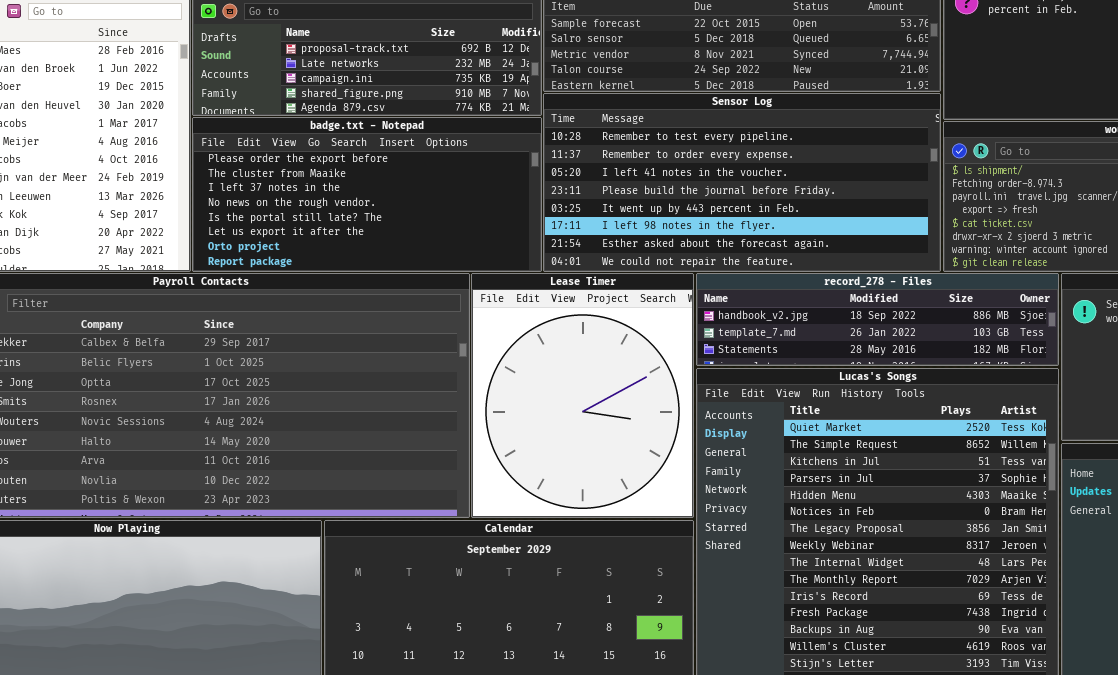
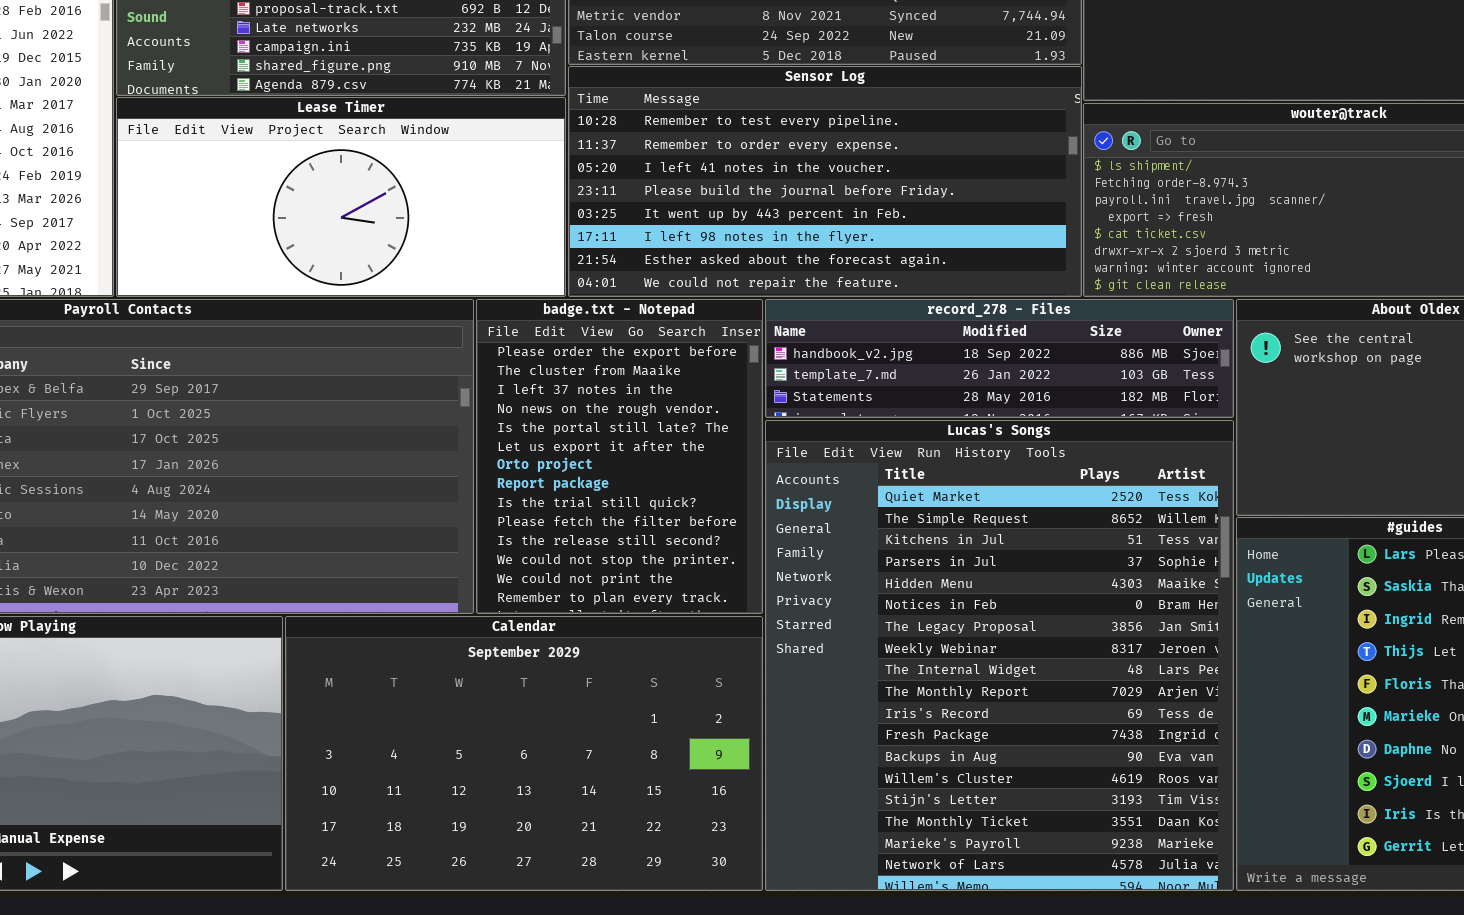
badge.txt - Notepad: [192,117,542,272] -> [476,299,763,614], moved, resized
Lease Timer: [471,273,694,518] -> [116,97,566,297], moved, resized

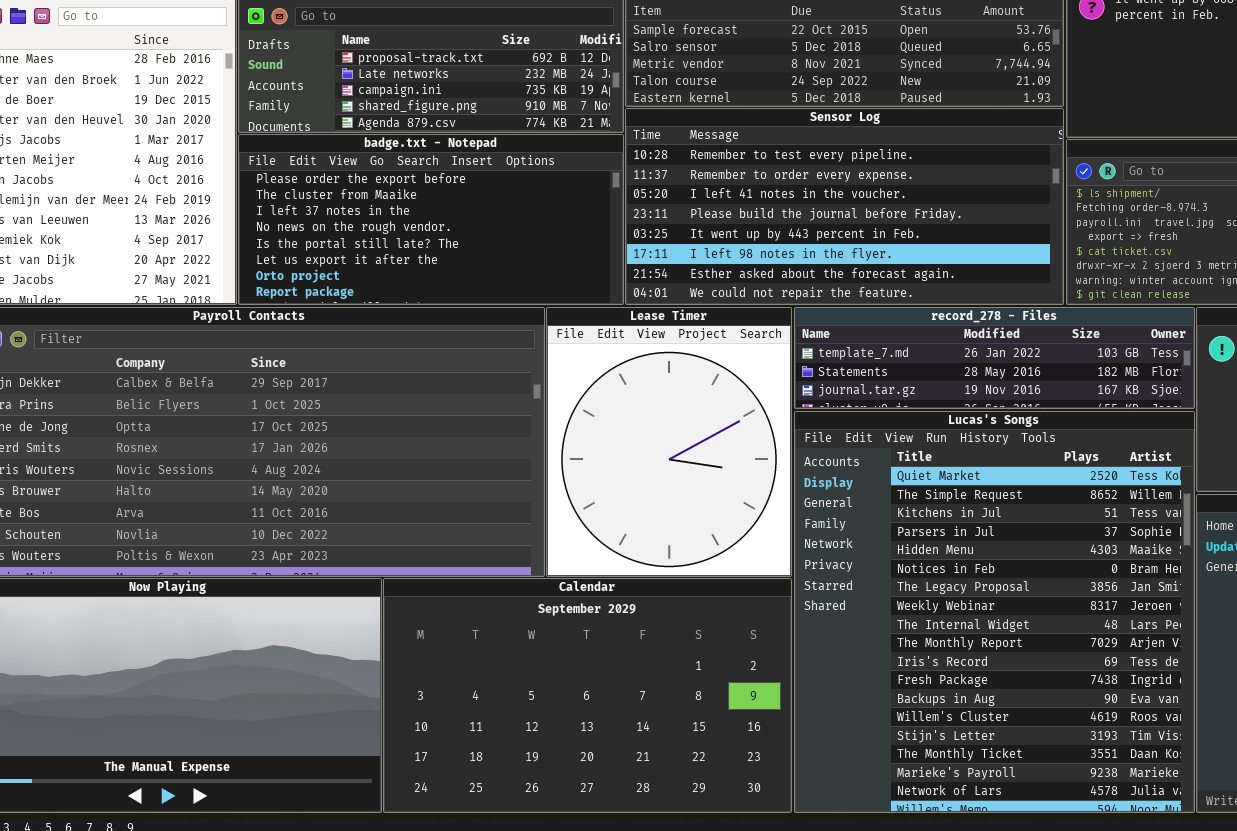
Lease Timer: [116,97,566,297] -> [546,307,792,577], moved, resized
badge.txt - Notepad: [476,299,763,614] -> [238,134,624,305], moved, resized
record_278 - Files: [765,299,1234,418] -> [794,307,1195,409], scrolled down 1 row

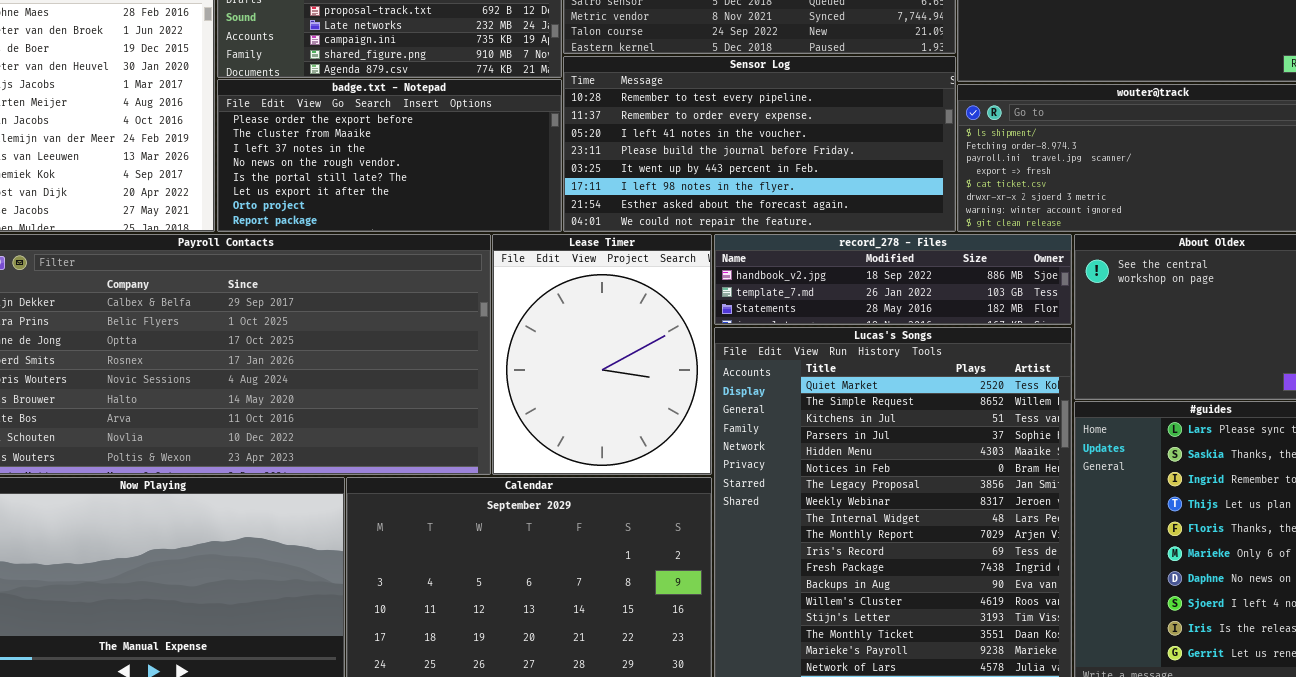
record_278 - Files: [794,307,1195,409] -> [714,234,1072,325], scrolled up 1 row

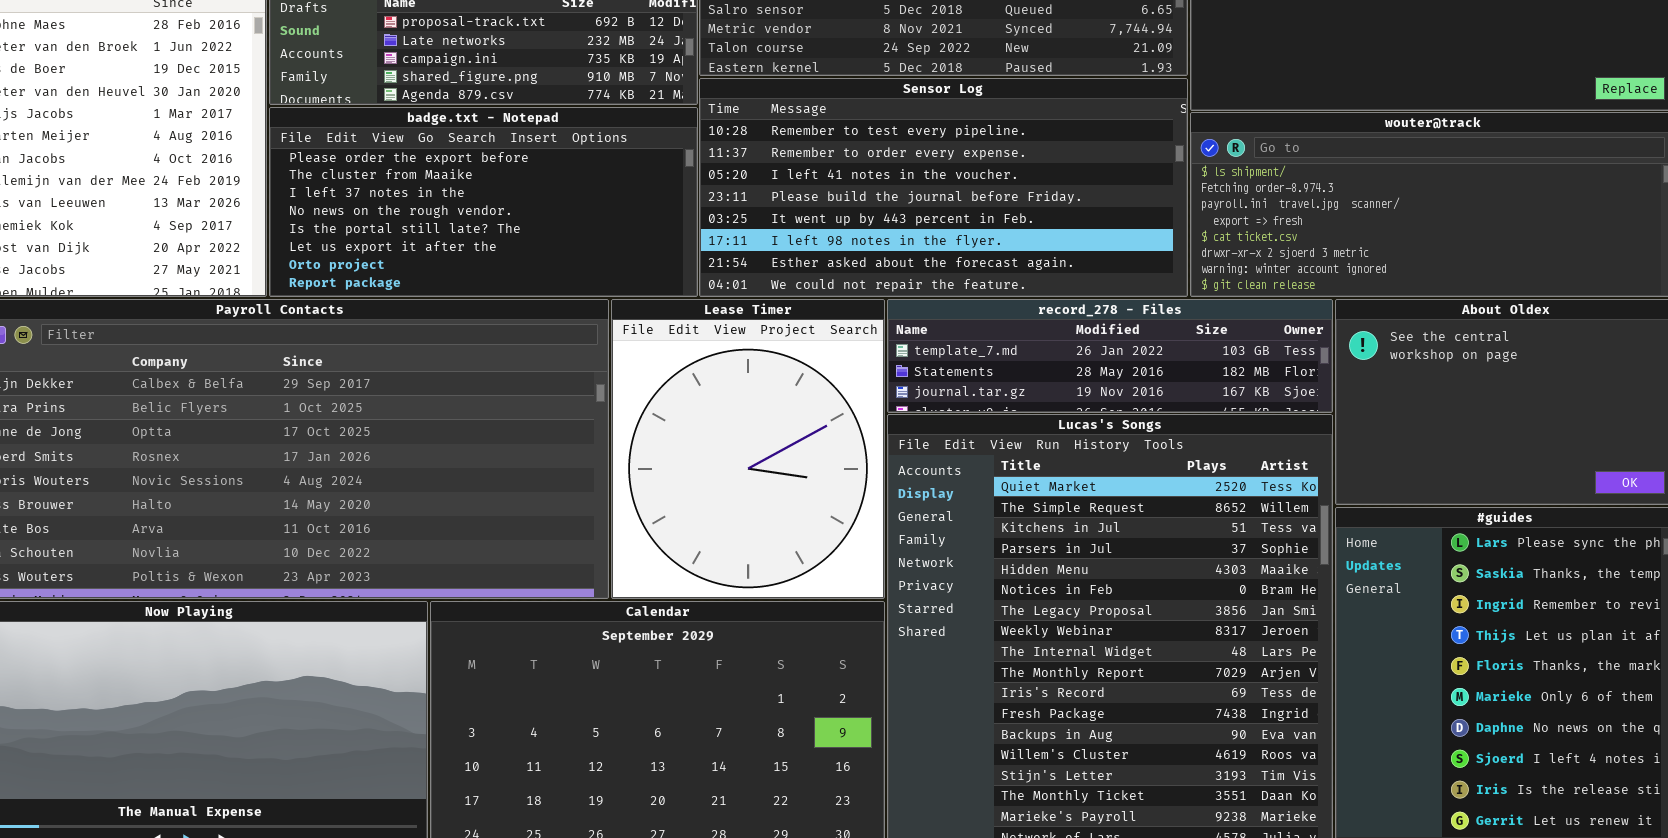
record_278 - Files: [714,234,1072,325] -> [887,299,1333,413], scrolled down 1 row

